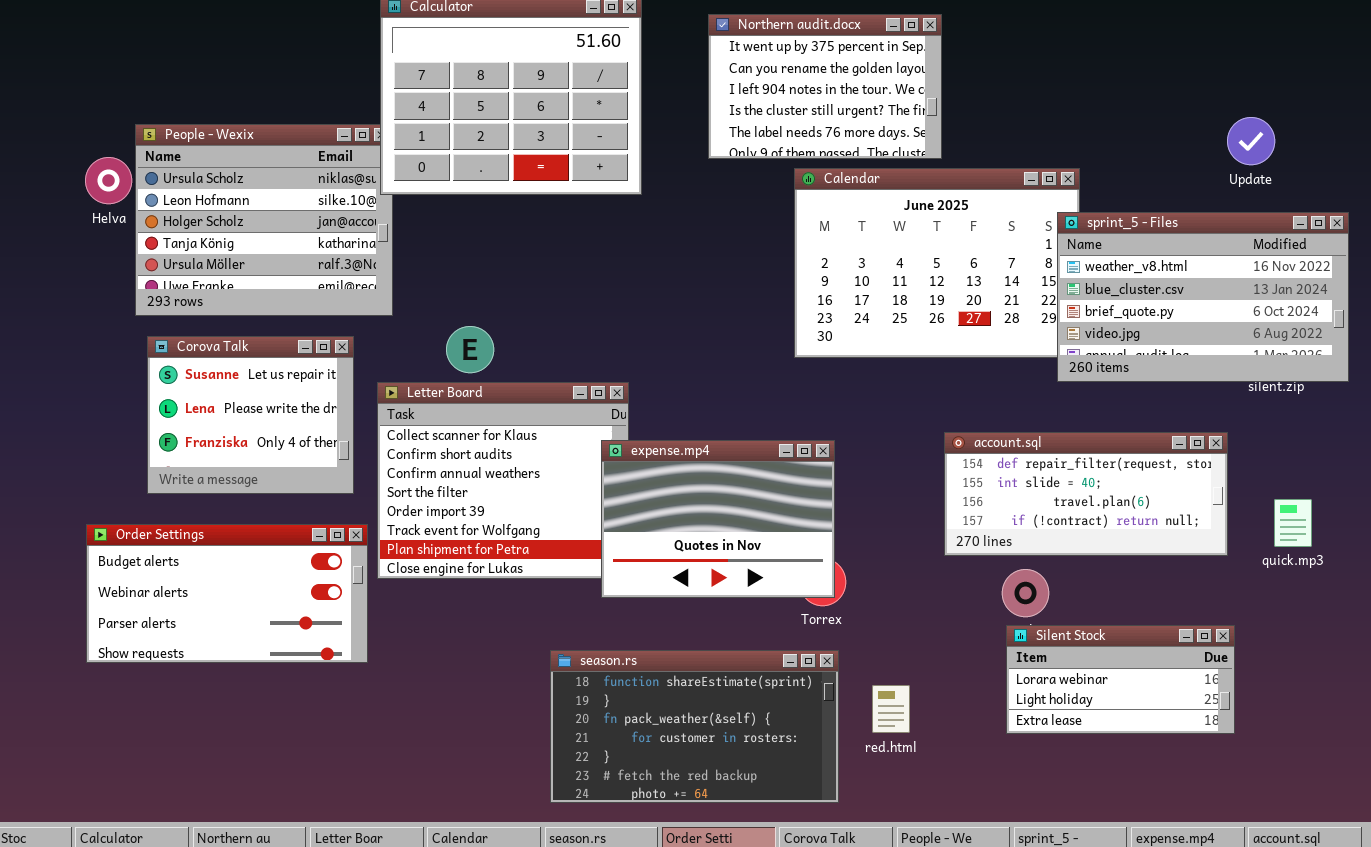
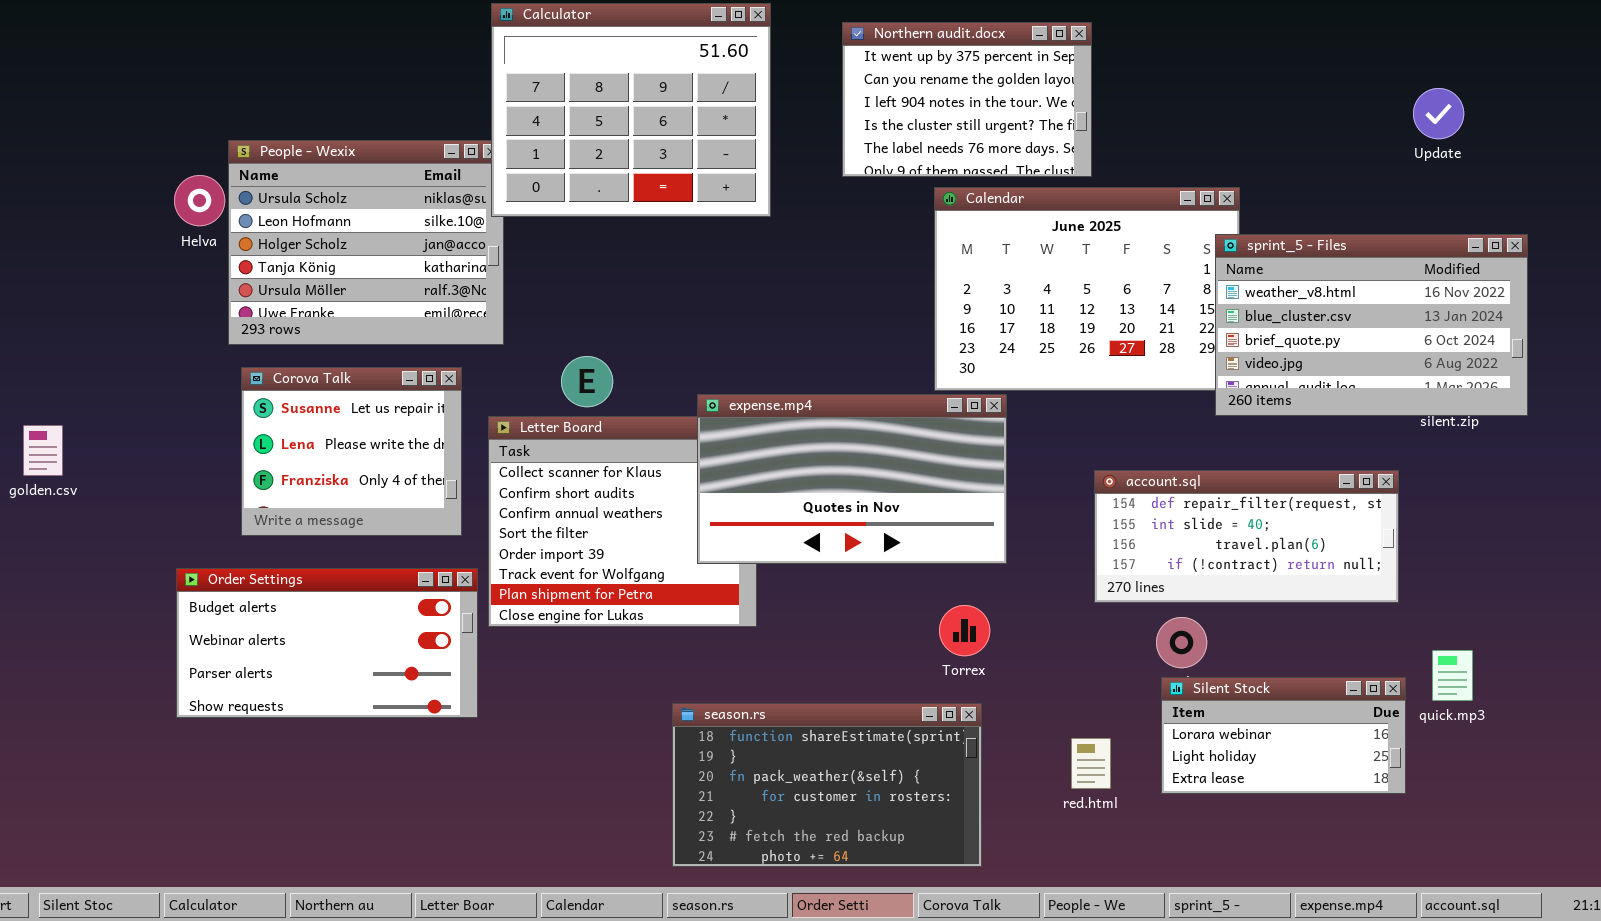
Update: [1227,117,1275,165] -> [1413,88,1464,139], moved
expense.mp4: [601,440,835,598] -> [697,394,1007,564], moved, resized
quick.mp3: [1274,499,1312,547] -> [1432,650,1473,701], moved
red.html: [872,685,910,733] -> [1071,738,1111,789], moved

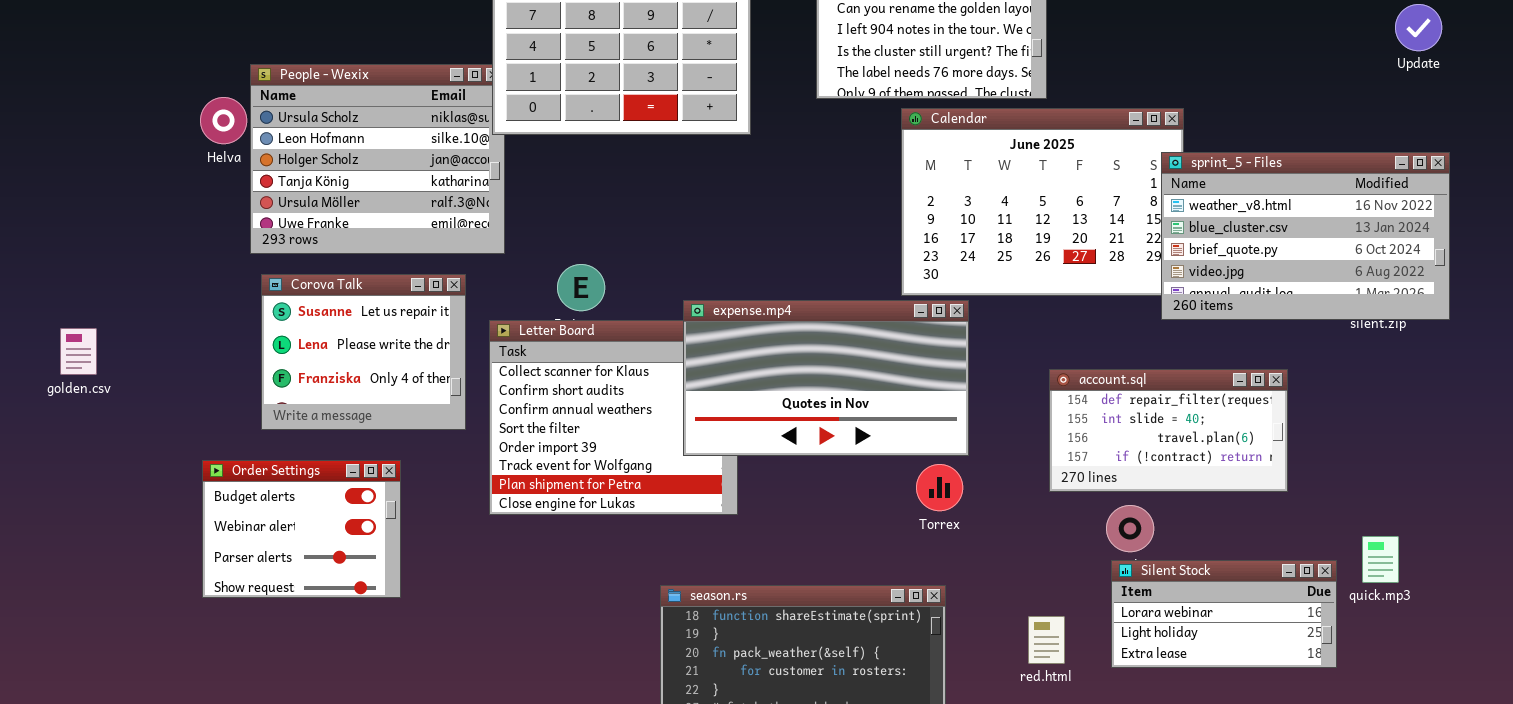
Update: [1413,88,1464,139] -> [1395,4,1442,51], moved
account.sql: [1094,470,1399,603] -> [1049,369,1288,492], resized
Order Settings: [176,568,478,718] -> [202,460,401,598], resized
Torrex: [939,605,990,656] -> [916,464,963,511], moved

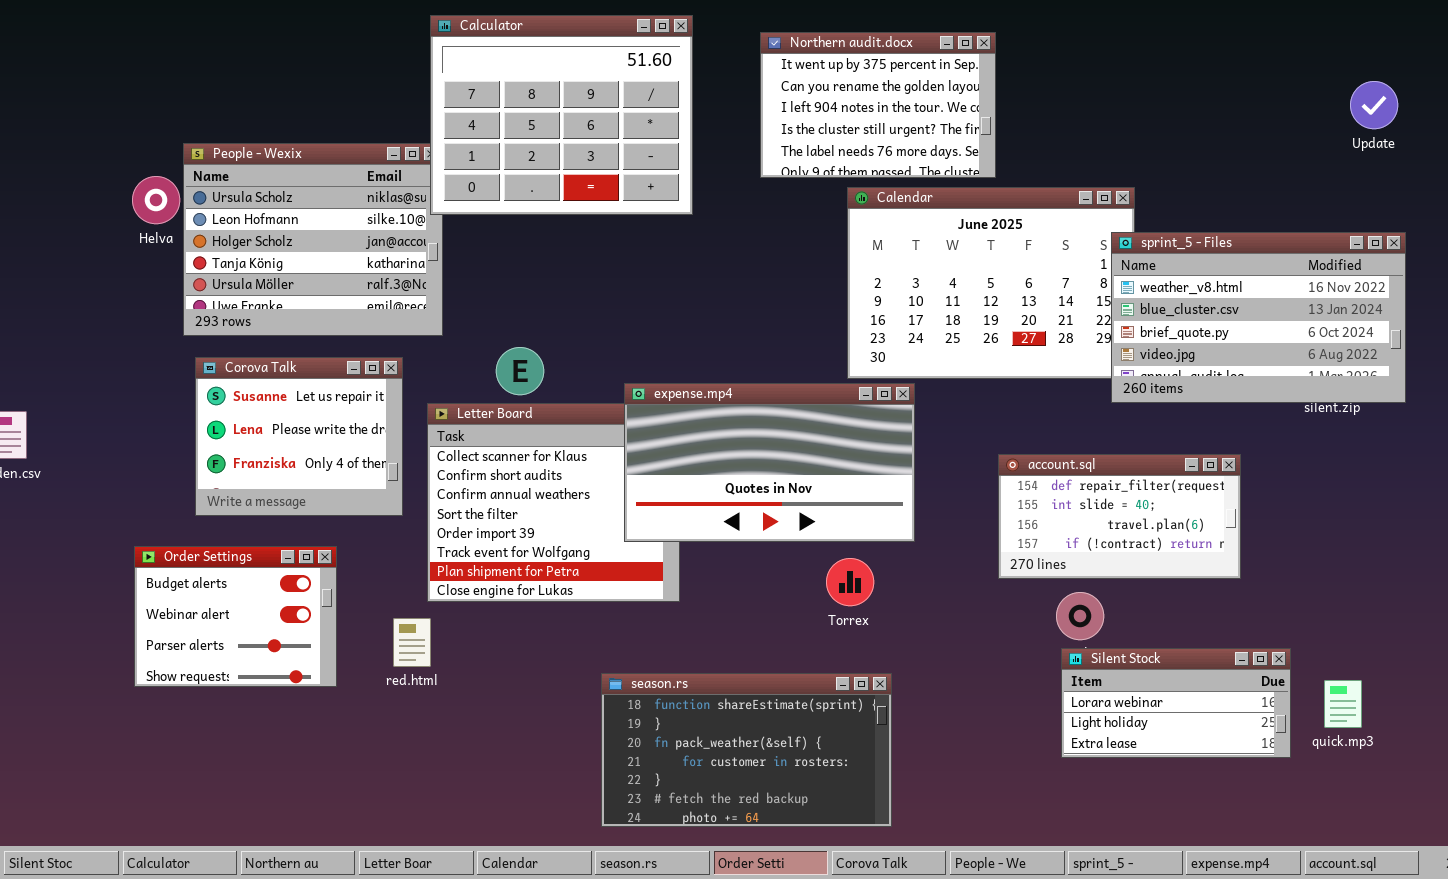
Torrex: [916,464,963,511] -> [826,558,874,606], moved
quick.mp3: [1362,536,1399,583] -> [1324,680,1362,728], moved
red.html: [1028,616,1065,664] -> [393,618,431,667], moved

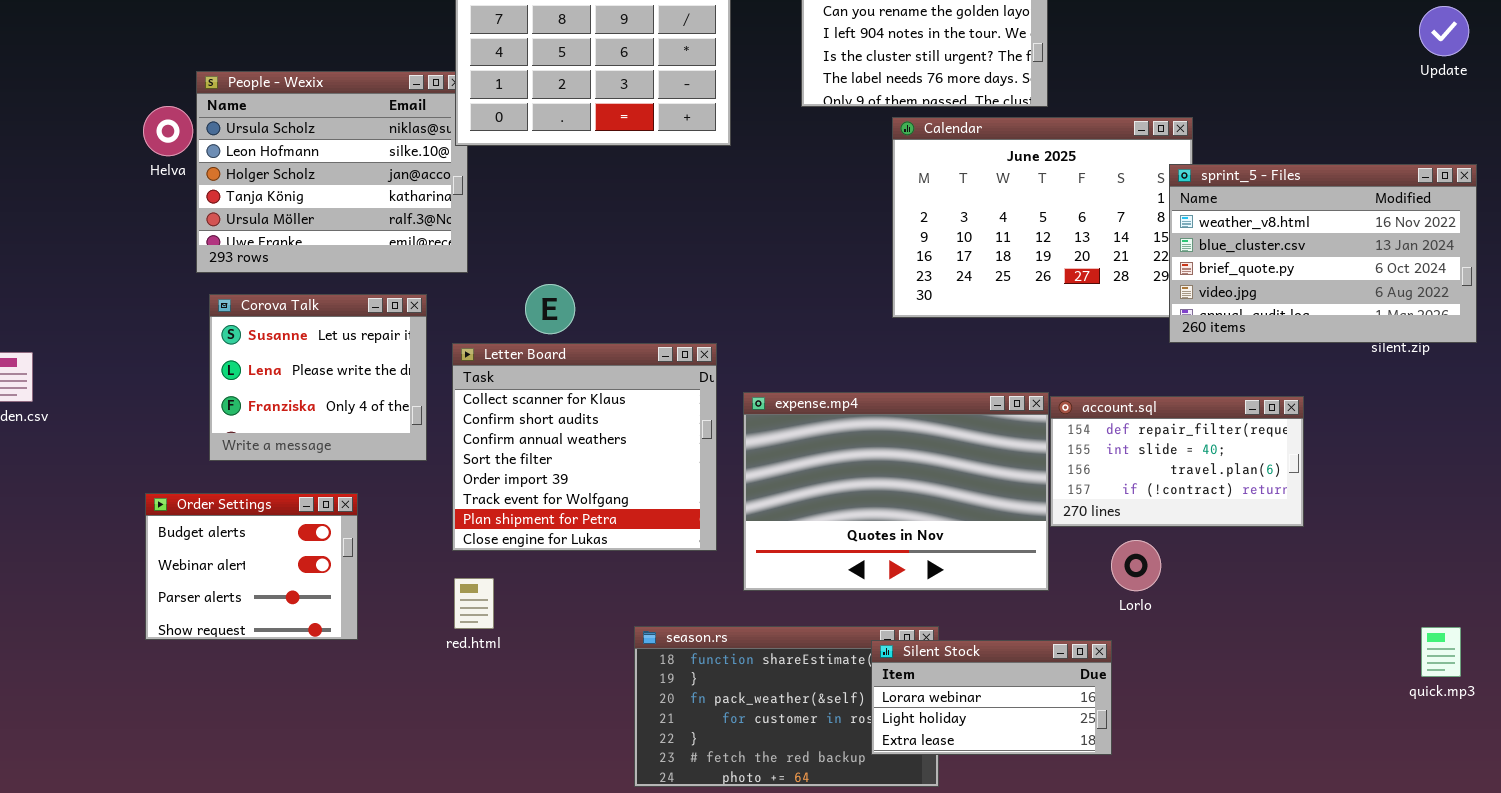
expense.mp4: [624,383,915,542] -> [743,392,1049,591], moved, resized
red.html: [393,618,431,667] -> [454,578,494,629], moved
Silent Stock: [1061,648,1291,758] -> [871,640,1112,755], moved
quick.mp3: [1324,680,1362,728] -> [1421,627,1461,677], moved

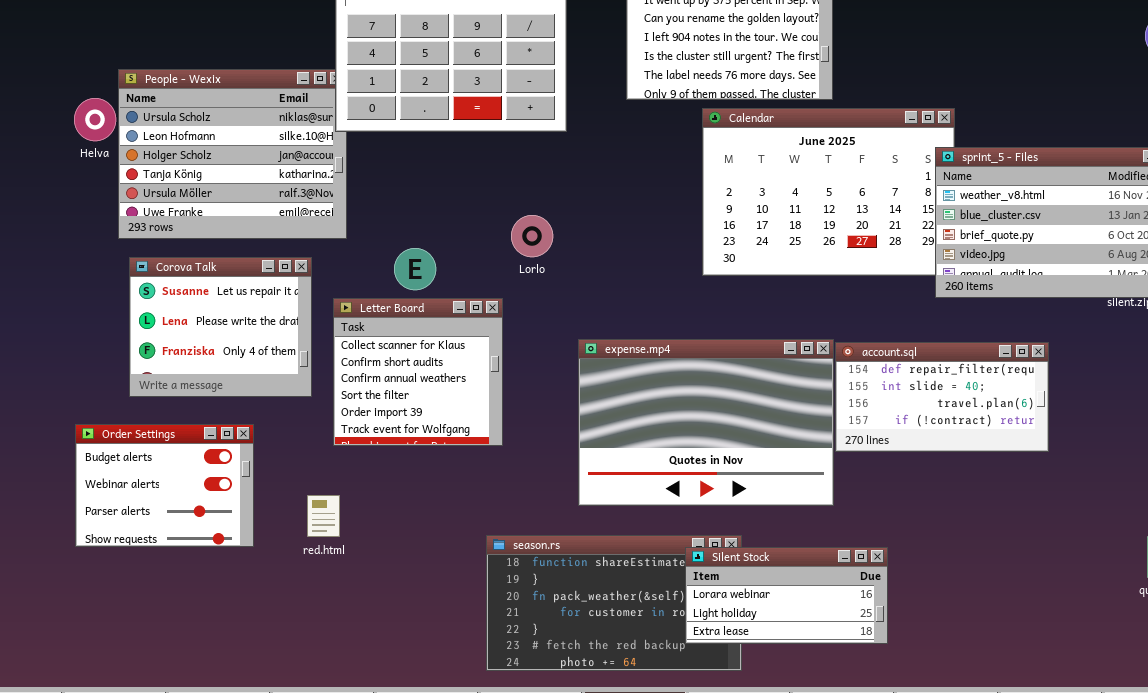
Letter Board: [452,343,717,551] -> [333,298,503,446], resized
Lorlo: [1111,540,1161,591] -> [511,215,553,257], moved
red.html: [454,578,494,629] -> [307,495,340,537], moved

